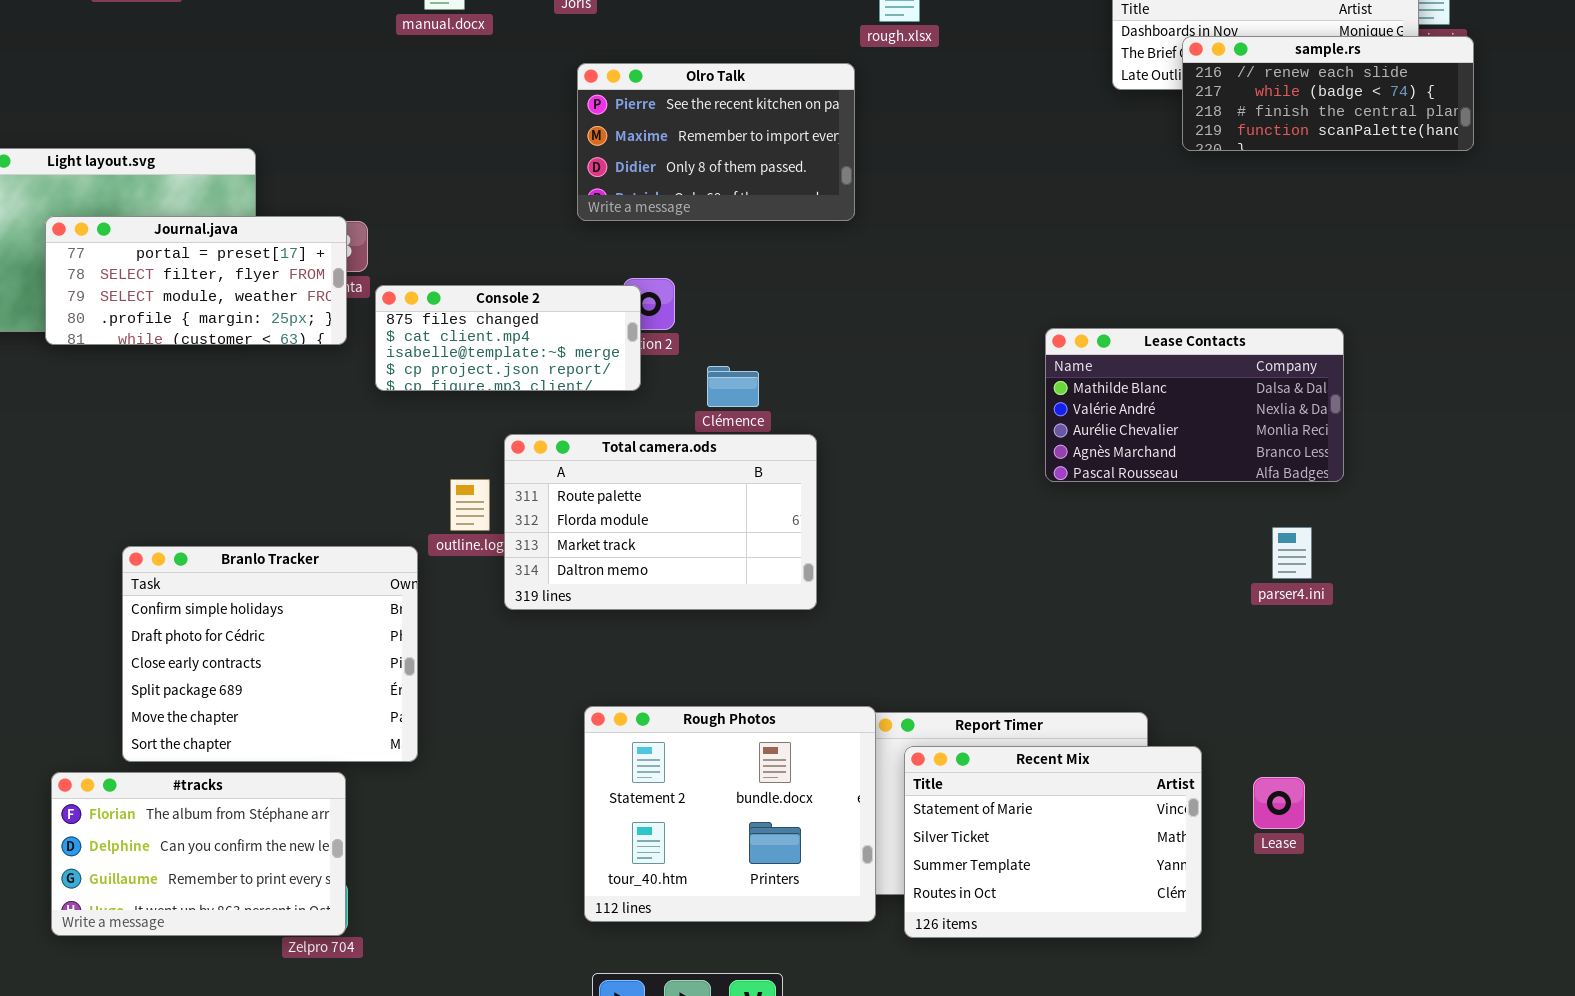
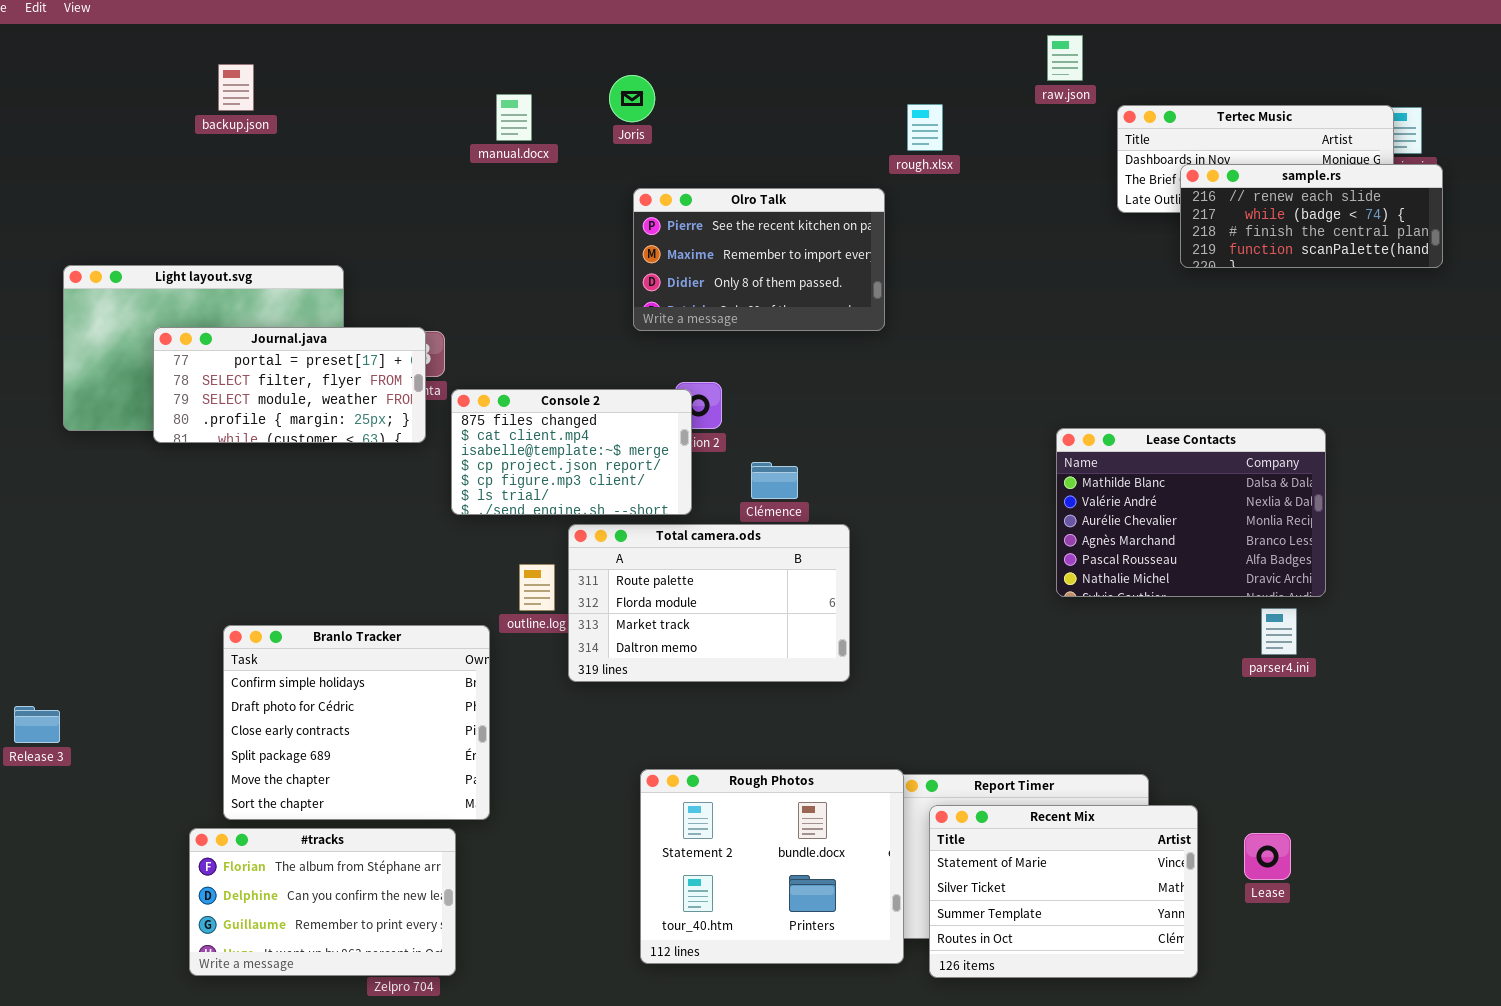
Console 2: [375,285,641,391] -> [451,389,692,515], resized
Lease Contacts: [1045,328,1344,482] -> [1056,428,1326,597], resized
#tracks: [51,772,346,936] -> [189,828,456,976], moved

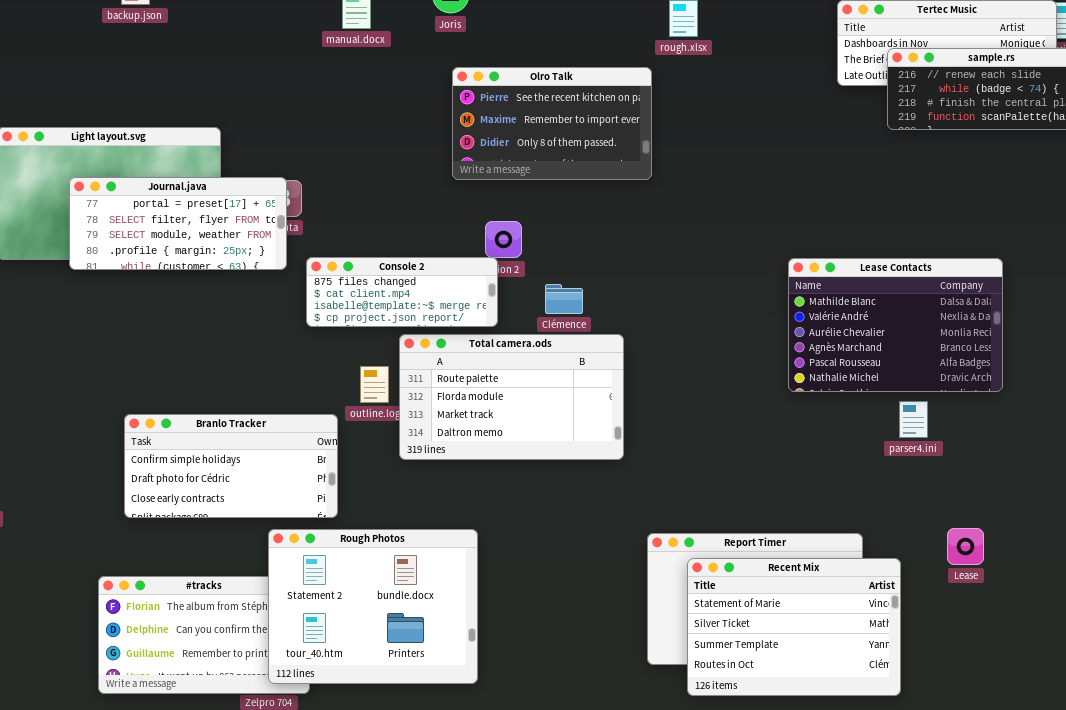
Console 2: [451,389,692,515] -> [306,257,498,327], resized
parser4.ini: [1261,608,1297,655] -> [899,401,928,438], moved
Branlo Tracker: [223,625,490,820] -> [124,414,338,518], resized
Rough Photos: [640,769,904,964] -> [268,529,478,684], moved
Lease: [1244,833,1291,880] -> [947,528,984,565], moved

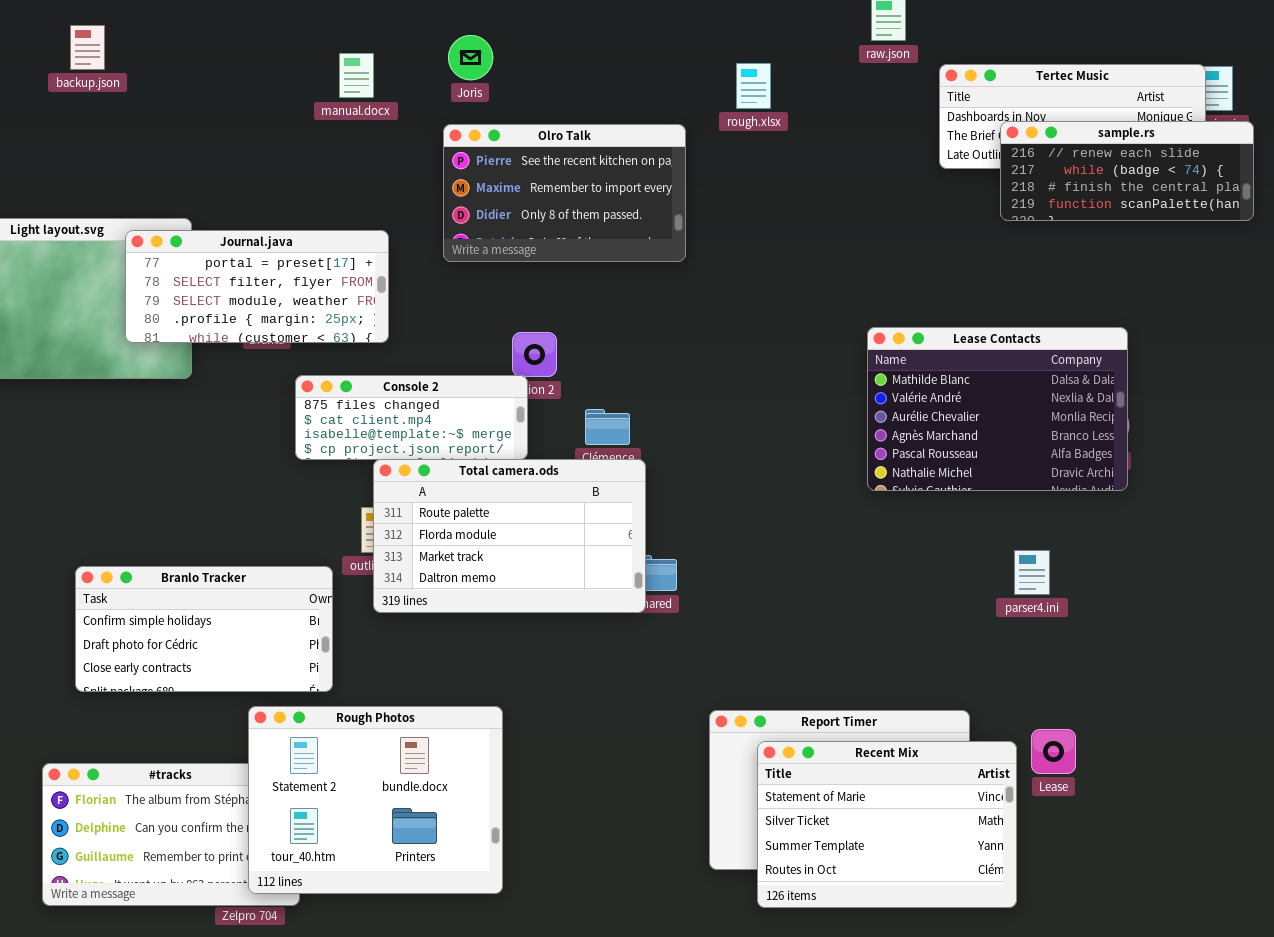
Olro Talk: [452,67,652,180] -> [443,124,686,262], moved
Journal.java: [69,177,287,270] -> [125,230,389,343], moved
Lease Contacts: [788,258,1003,392] -> [867,327,1128,491], moved
Total camera.ods: [399,334,624,460] -> [373,459,646,613], moved
Lease: [947,528,984,565] -> [1031,729,1076,774], moved

